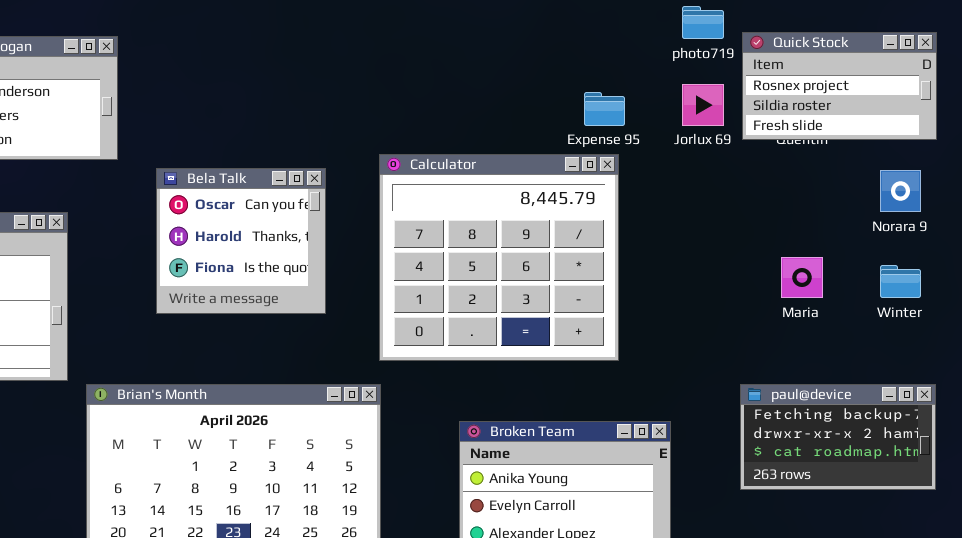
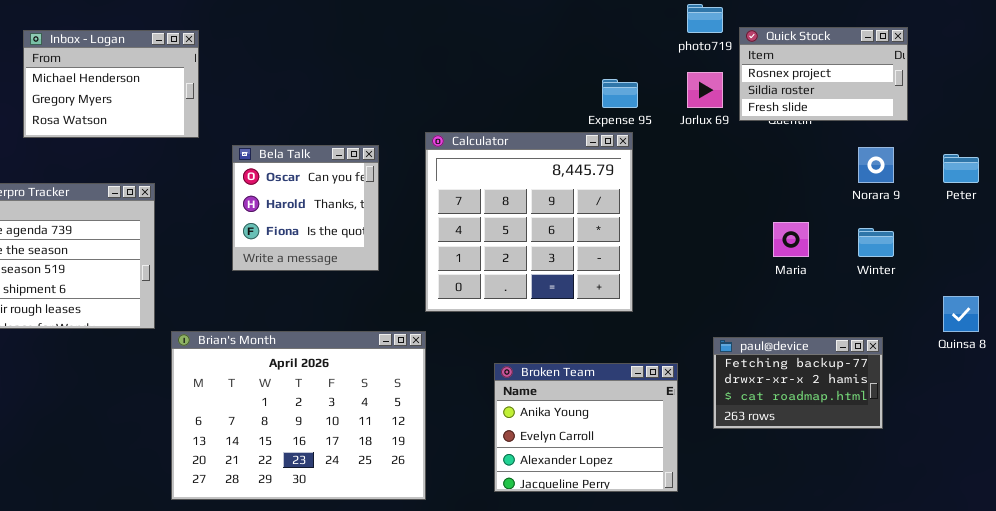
paul@device: [740,384,936,490] -> [713,337,883,429], moved

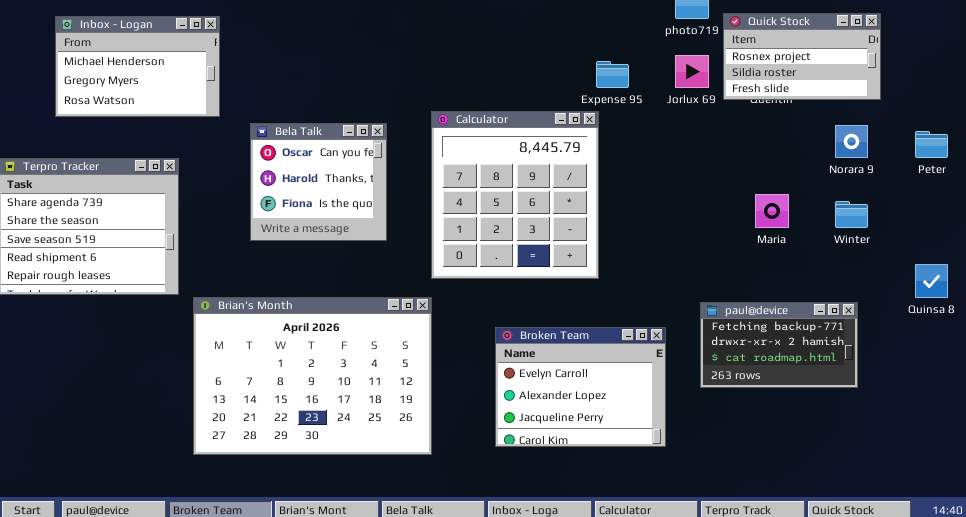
Calculator: [425,132,633,312] -> [431,111,599,279], resized
Broken Team: [494,363,678,492] -> [495,327,666,447], scrolled down 1 row

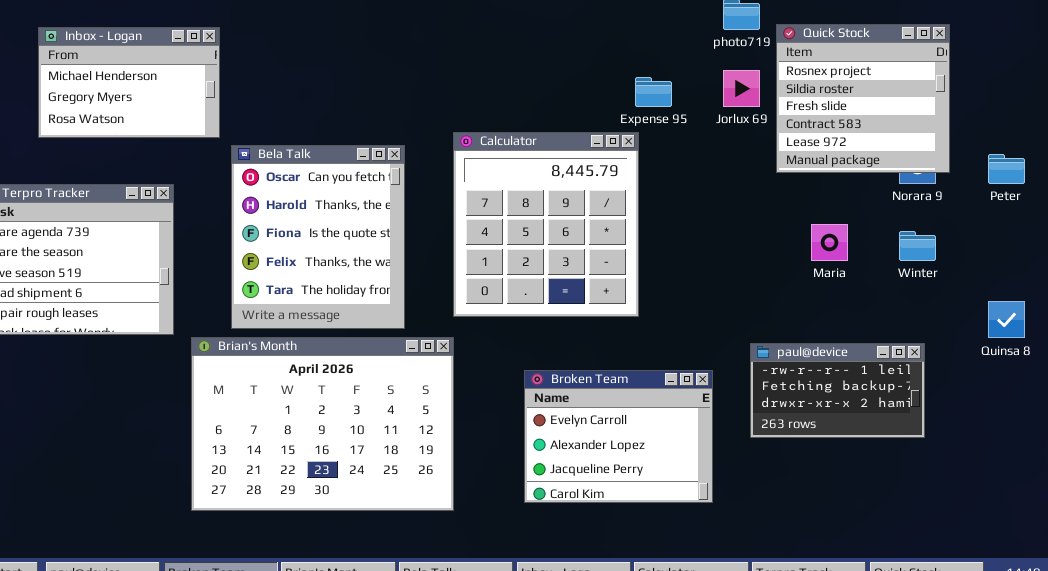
Quick Stock: [723,13,881,100] -> [776,24,950,173], resized
Bela Talk: [250,123,387,241] -> [231,145,405,329], resized
paul@device: [700,302,858,388] -> [750,343,925,438], scrolled up 1 row

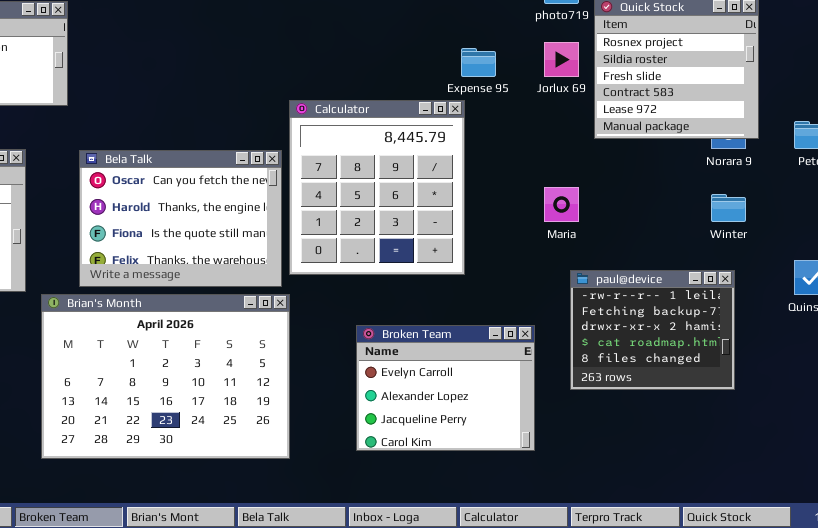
Bela Talk: [231,145,405,329] -> [79,150,282,287], resized
Maria: [811,224,848,261] -> [544,187,579,222], moved
paul@device: [750,343,925,438] -> [570,270,735,390], resized

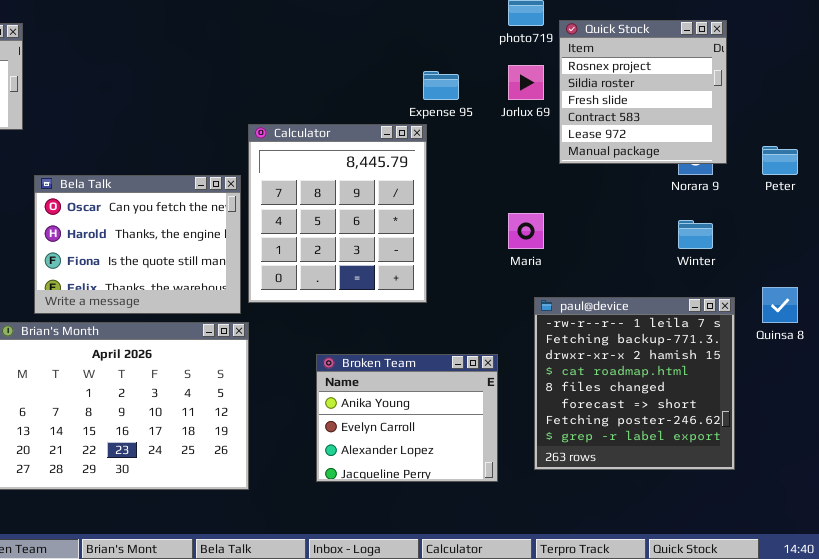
paul@device: [570,270,735,390] -> [534,297,735,470], resized
Broken Team: [356,325,535,451] -> [316,354,498,482], scrolled up 1 row

